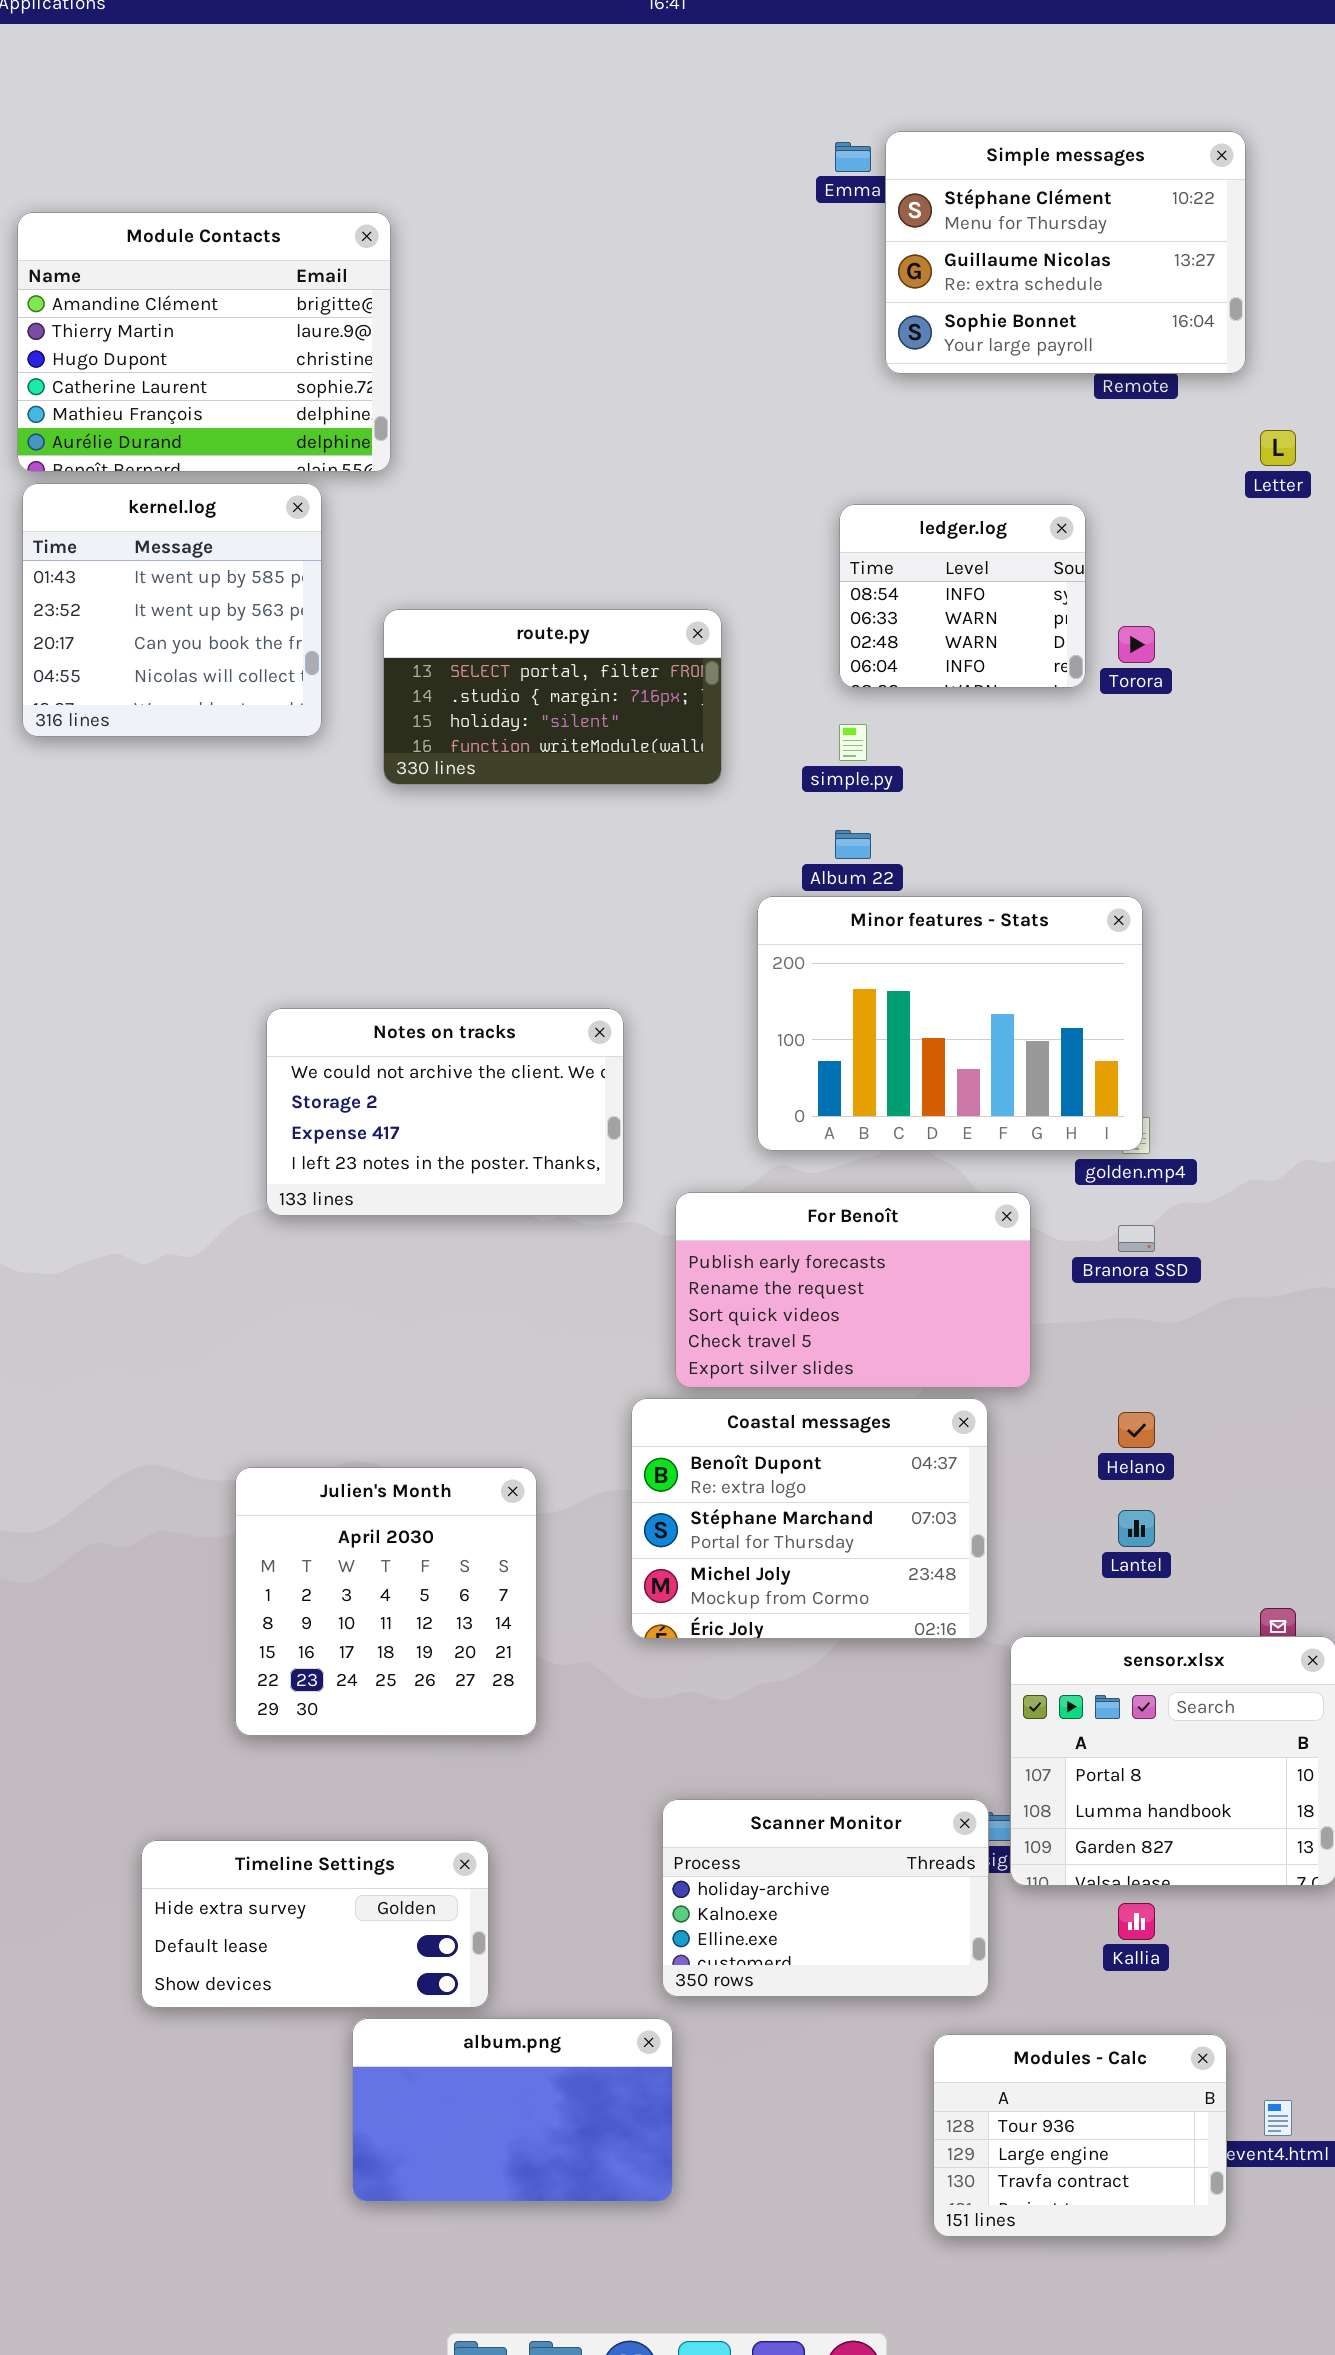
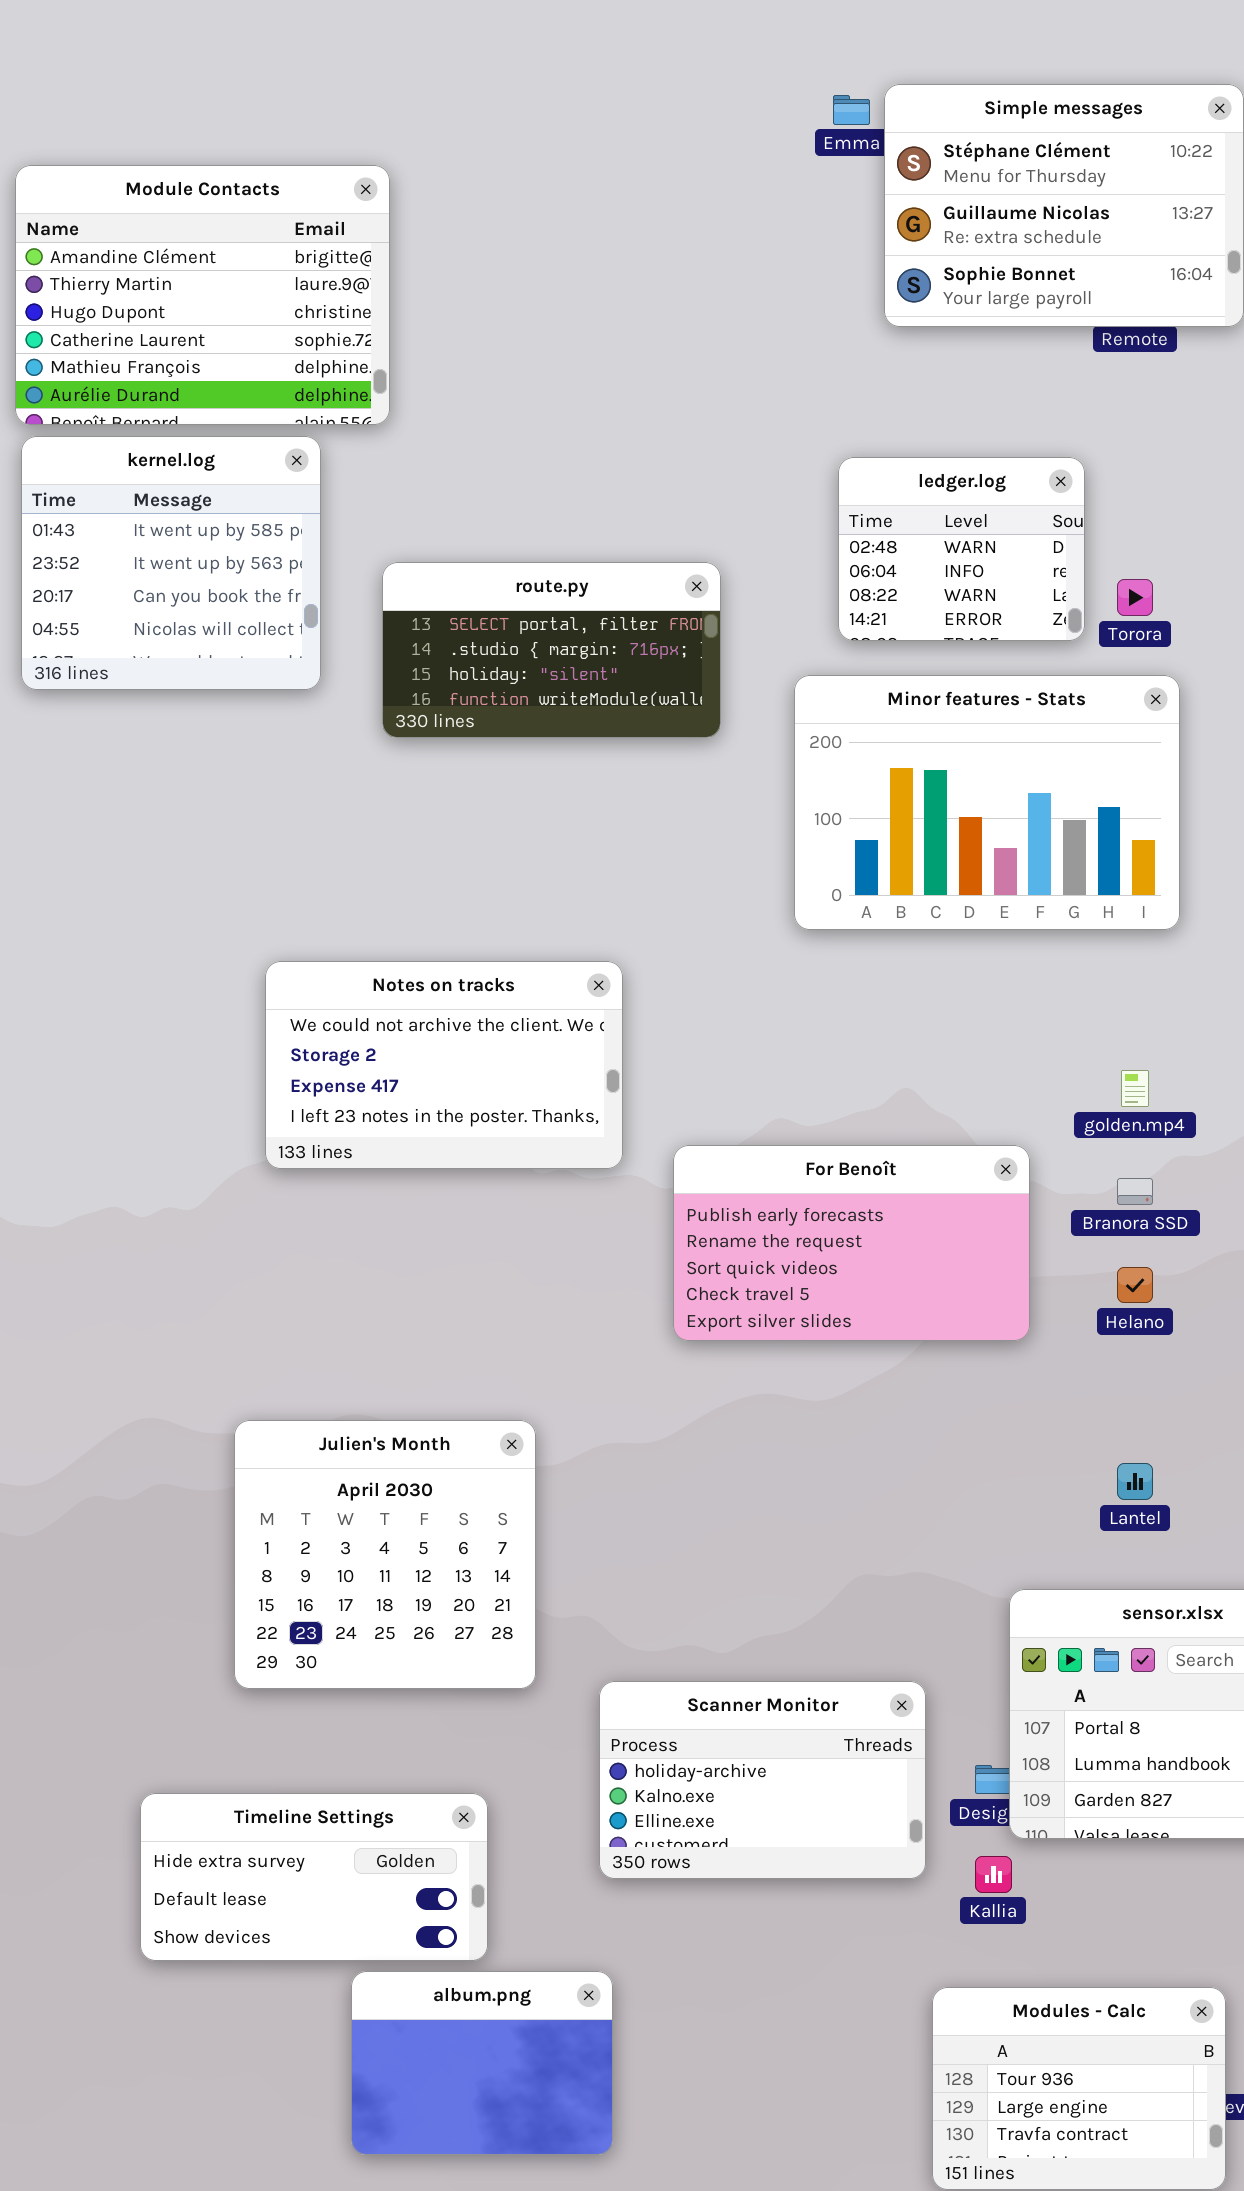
ledger.log: [839,504,1086,688] -> [838,457,1085,641], scrolled down 2 rows
Minor features - Stats: [757,896,1143,1151] -> [794,675,1180,930], moved
Coastal messages: [631,1398,988,1639] -> none, closed
Helano: [1118,1412,1155,1448] -> [1117,1267,1153,1303], moved
Scanner Monitor: [662,1799,989,1997] -> [599,1681,926,1879], moved
Kallia: [1118,1903,1155,1940] -> [975,1856,1012,1893], moved
album.png: [352,2018,673,2202] -> [351,1971,613,2155], resized

